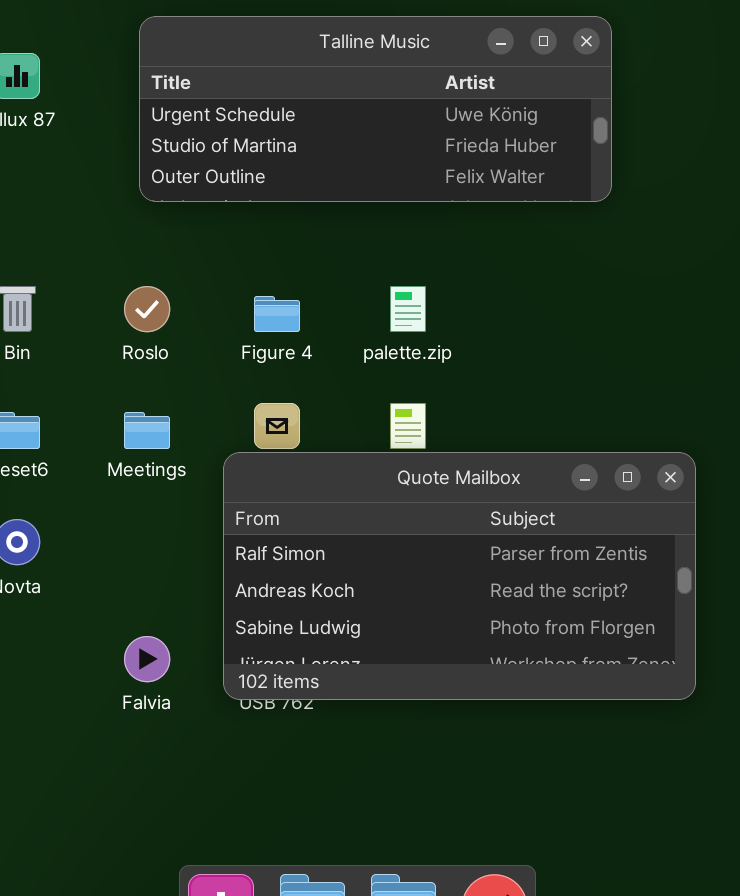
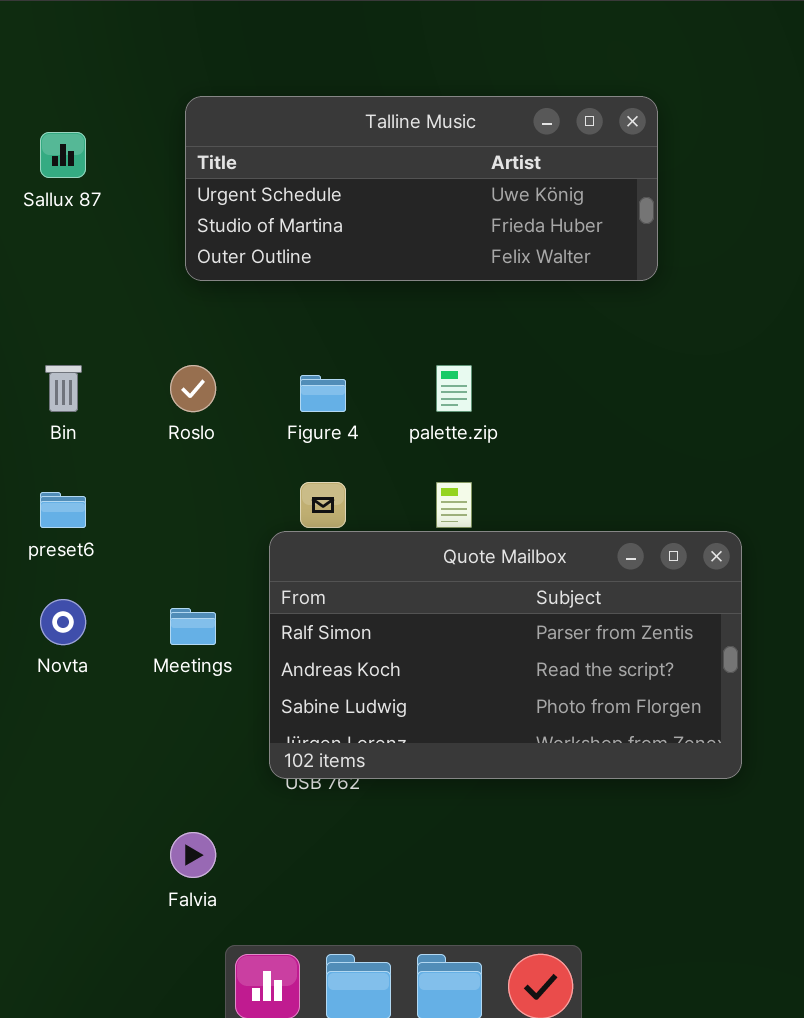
Meetings: [124,412,170,449] -> [170,608,216,645], moved
Falvia: [124,636,170,682] -> [170,832,216,878], moved

